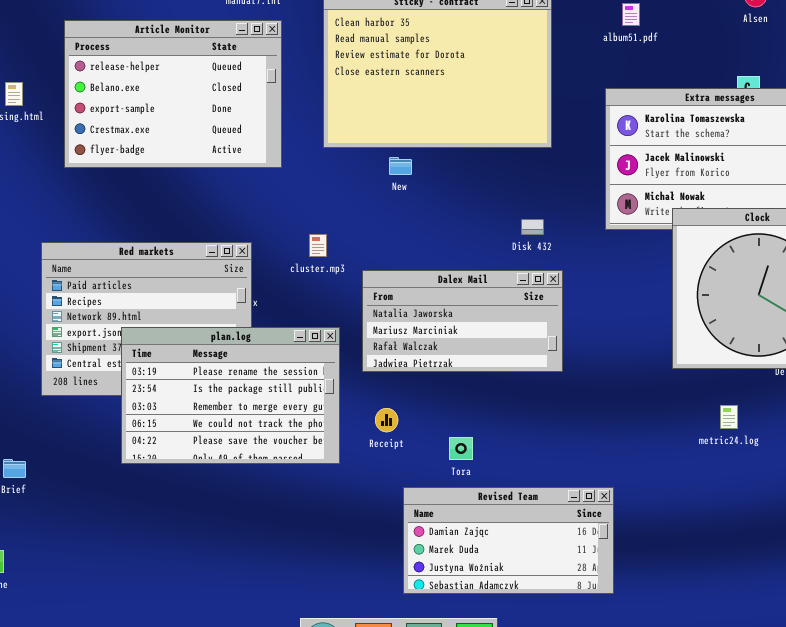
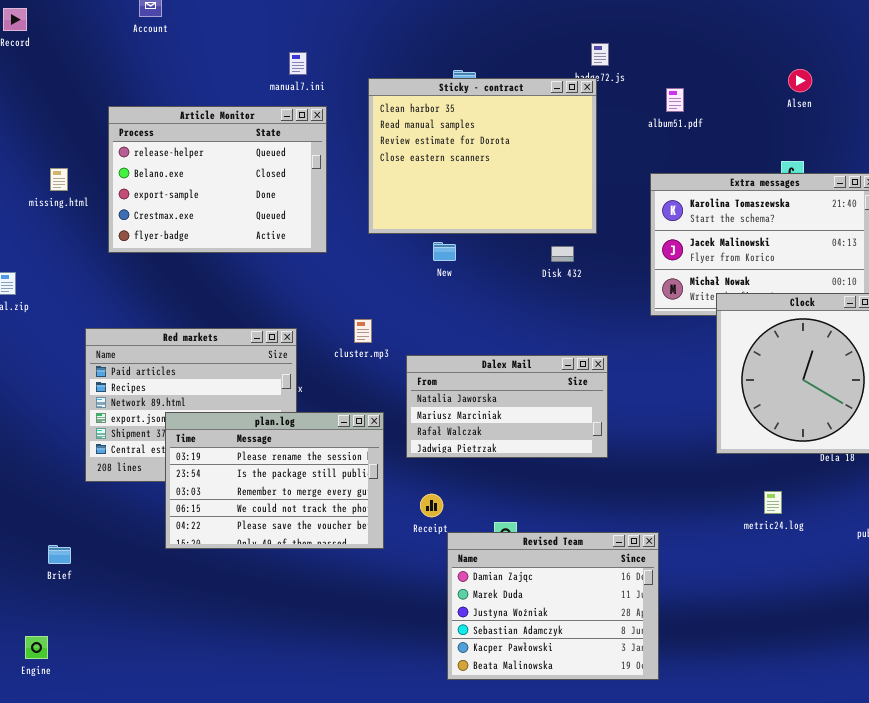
Disk 432: [521,219,544,235] -> [551,246,574,262], moved
Revised Team: [403,487,614,594] -> [447,532,659,680], resized

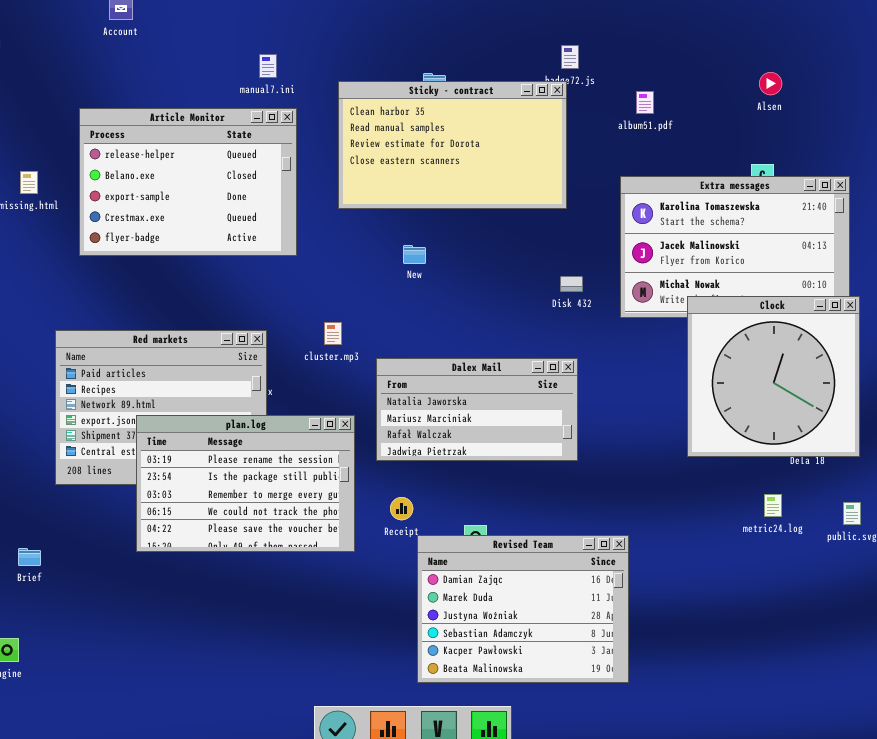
Sticky - contract: [368,78,597,234] -> [338,81,567,209], resized
Disk 432: [551,246,574,262] -> [560,276,583,292], moved
metric24.log: [764,491,782,514] -> [764,494,782,517], moved

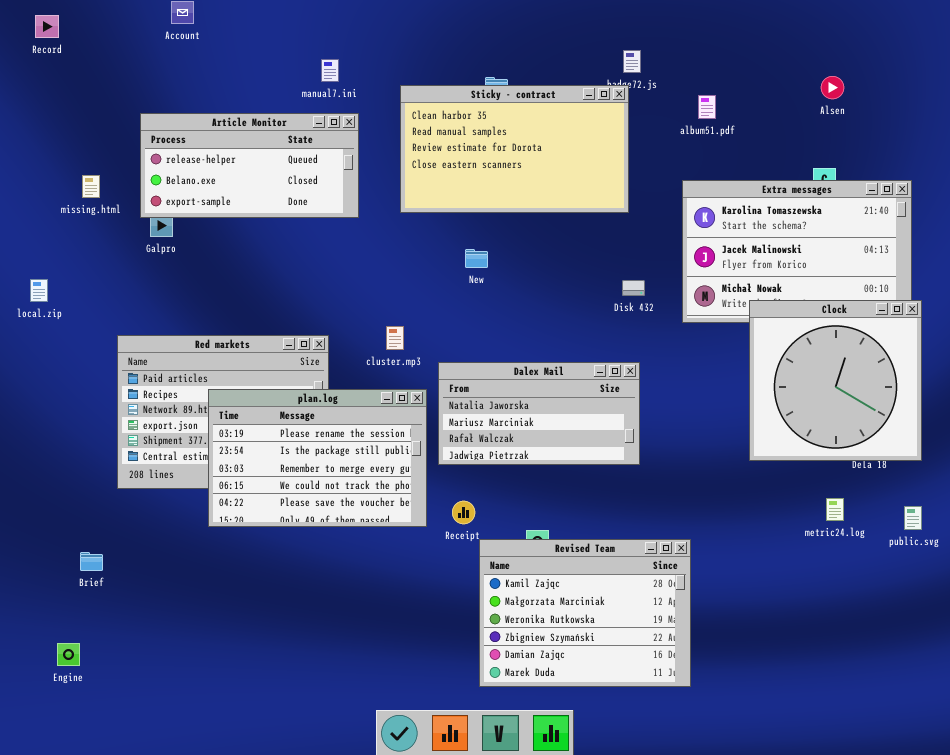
Article Monitor: [79,108,297,256] -> [140,113,359,218], resized
plan.log: [136,415,355,552] -> [208,389,427,527], moved
Revised Team: [417,535,629,683] -> [479,539,691,687], scrolled up 4 rows

